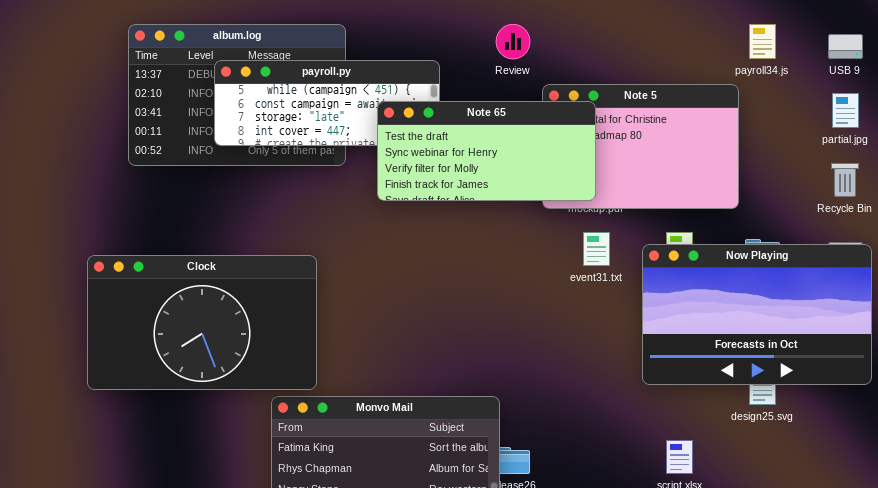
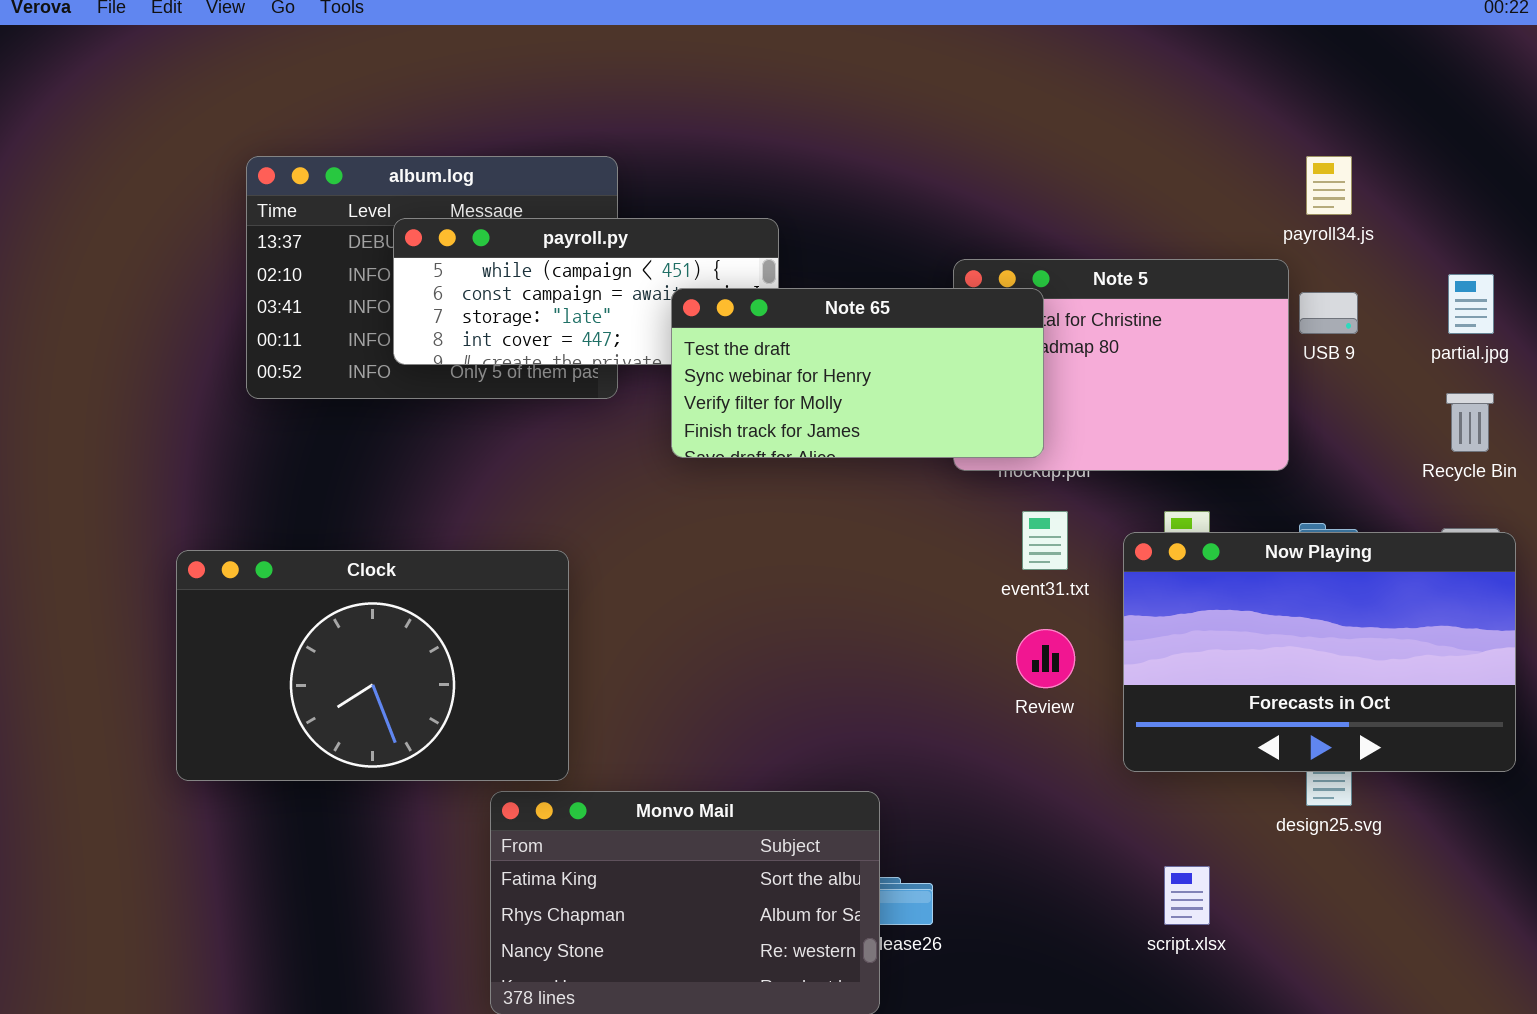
Review: [496,24,530,59] -> [1016,629,1075,688], moved
USB 9: [828,34,863,59] -> [1299,292,1358,334], moved

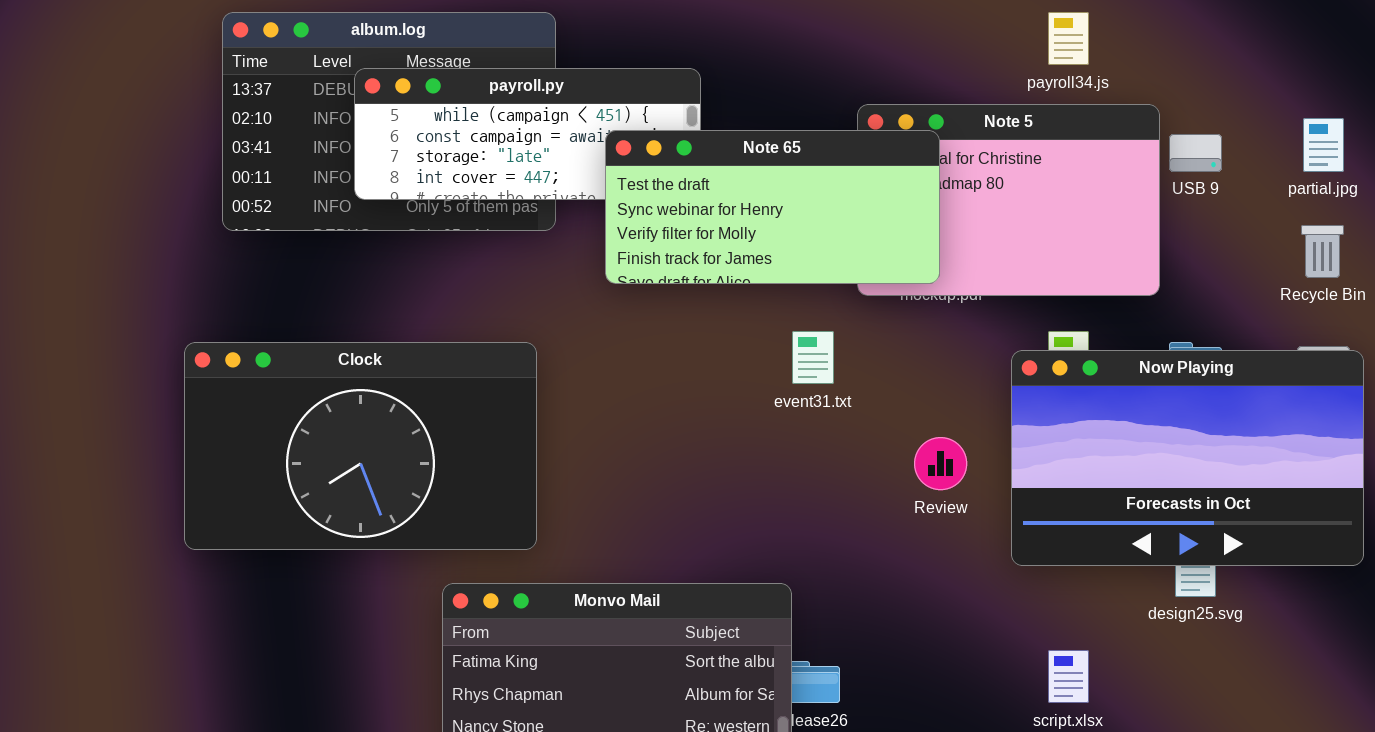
payroll34.js: [1306,156,1352,215] -> [1048,12,1089,65], moved
event31.txt: [1022,511,1068,570] -> [792,331,834,384], moved
Clock: [176,550,569,781] -> [184,342,537,550], moved

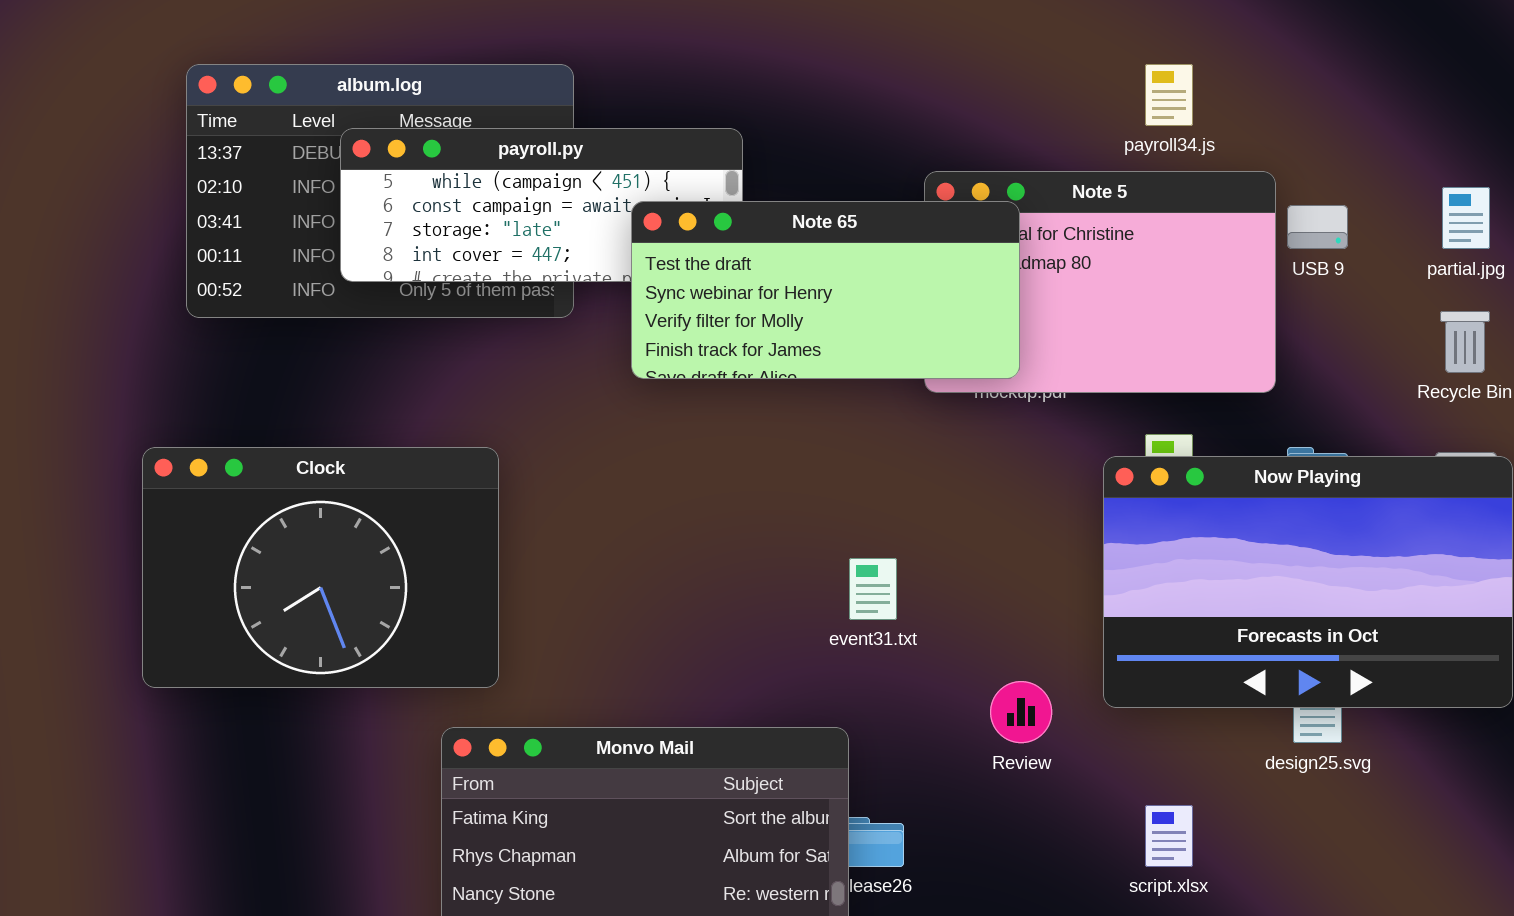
event31.txt: [792,331,834,384] -> [849,558,897,620], moved
Clock: [184,342,537,550] -> [142,447,499,688], resized
Review: [914,437,967,490] -> [990,681,1052,743], moved

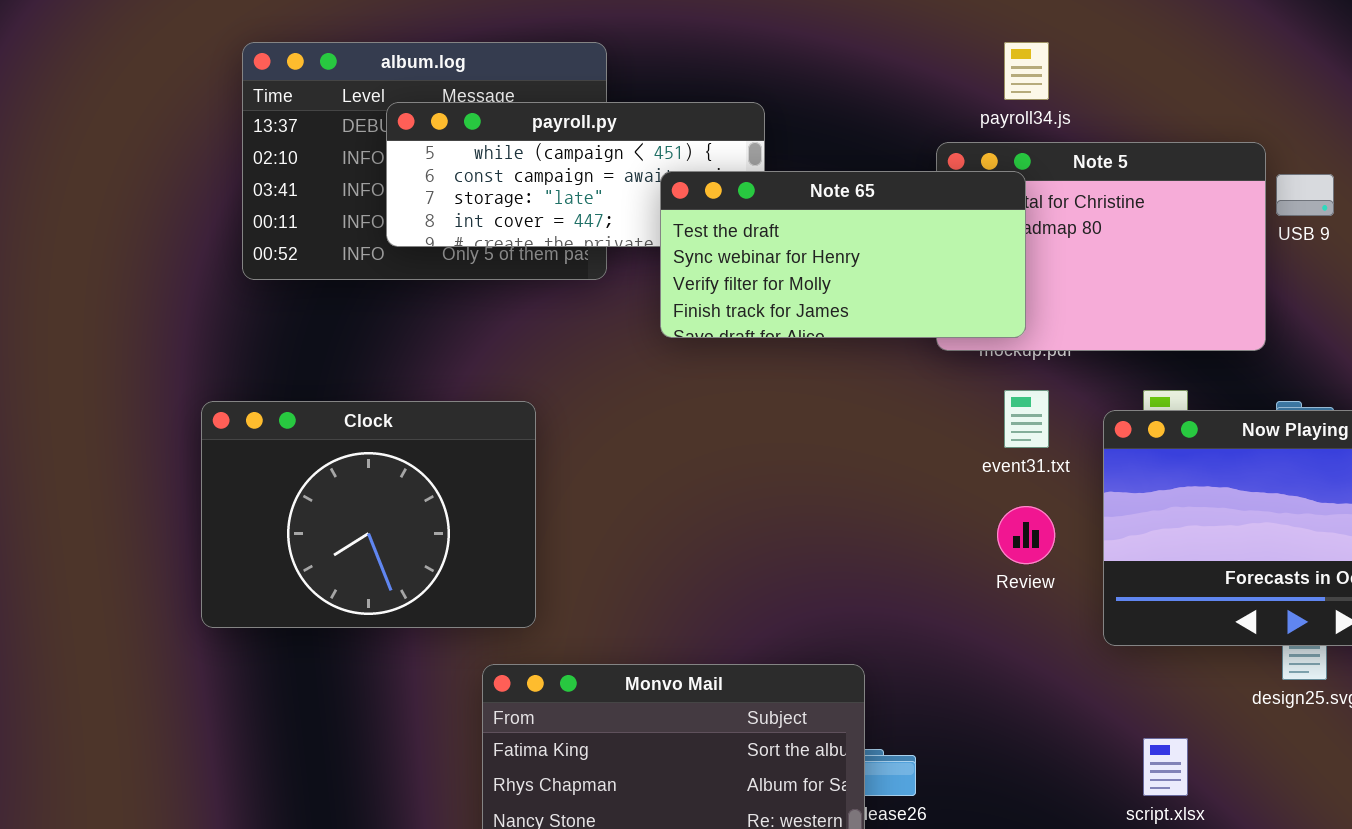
payroll34.js: [1145,64,1193,126] -> [1004,42,1049,100], moved
event31.txt: [849,558,897,620] -> [1004,390,1049,448], moved
Review: [990,681,1052,743] -> [997,506,1055,564], moved

